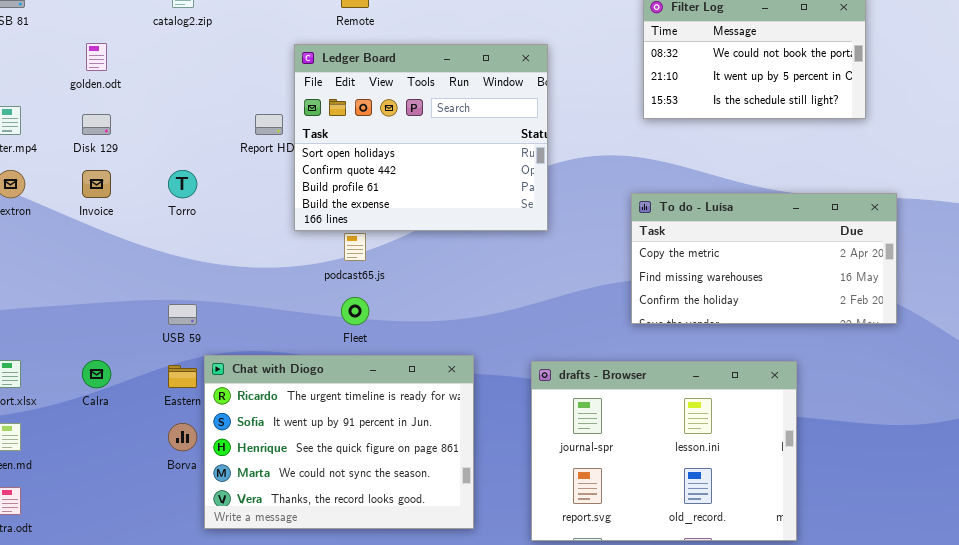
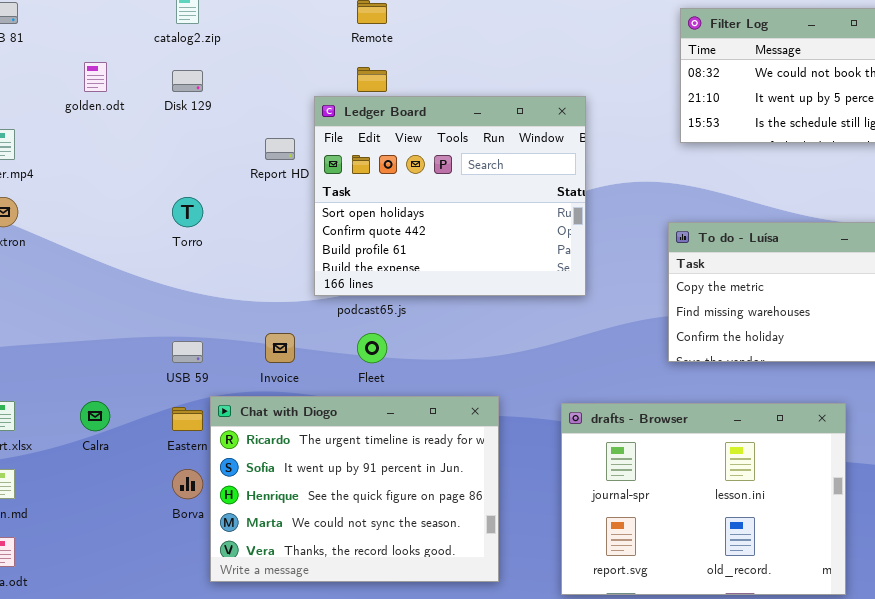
Ledger Board: [294,44,548,231] -> [314,96,586,296], moved
Disk 129: [82,114,111,135] -> [172,70,203,92], moved
Invoice: [82,170,111,198] -> [265,333,295,363], moved

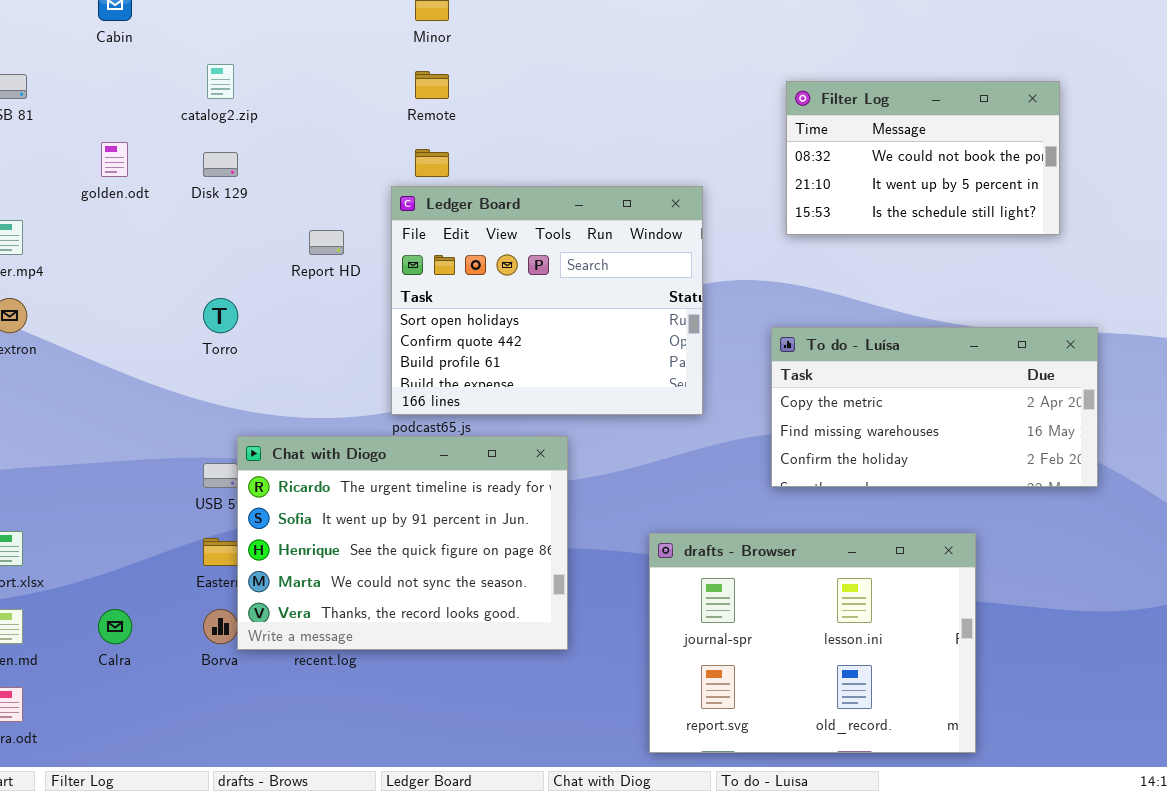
Ledger Board: [314,96,586,296] -> [391,186,703,415], moved
Chat with Diogo: [210,396,499,582] -> [237,436,568,650], moved
Calra: [80,401,110,431] -> [98,609,132,644], moved

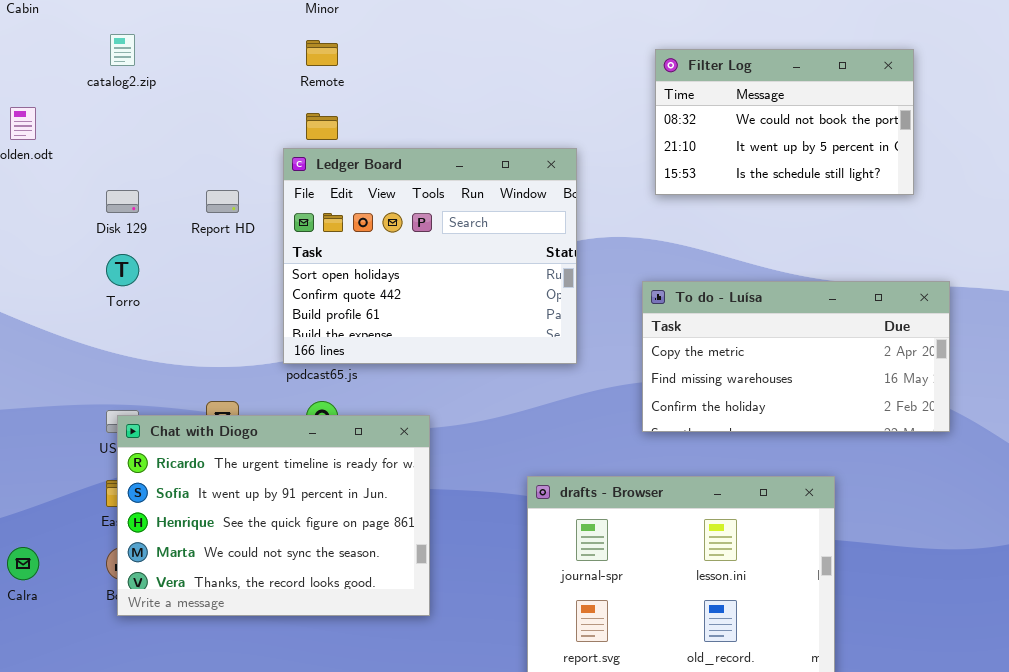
Disk 129: [203,152,238,177] -> [106,190,139,213], moved
Chat with Diogo: [237,436,568,650] -> [117,415,430,616], moved

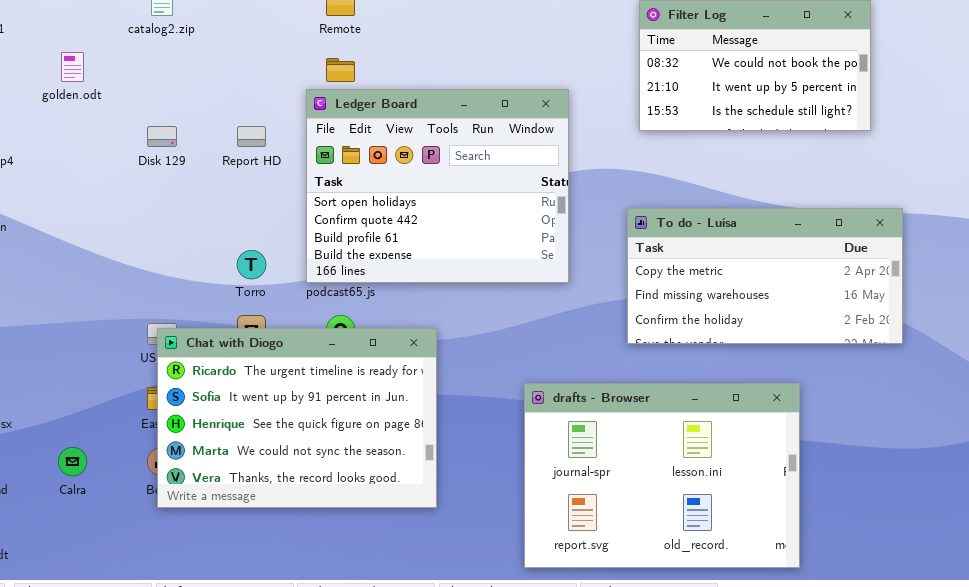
Torro: [106,254,139,286] -> [237,250,266,279], moved

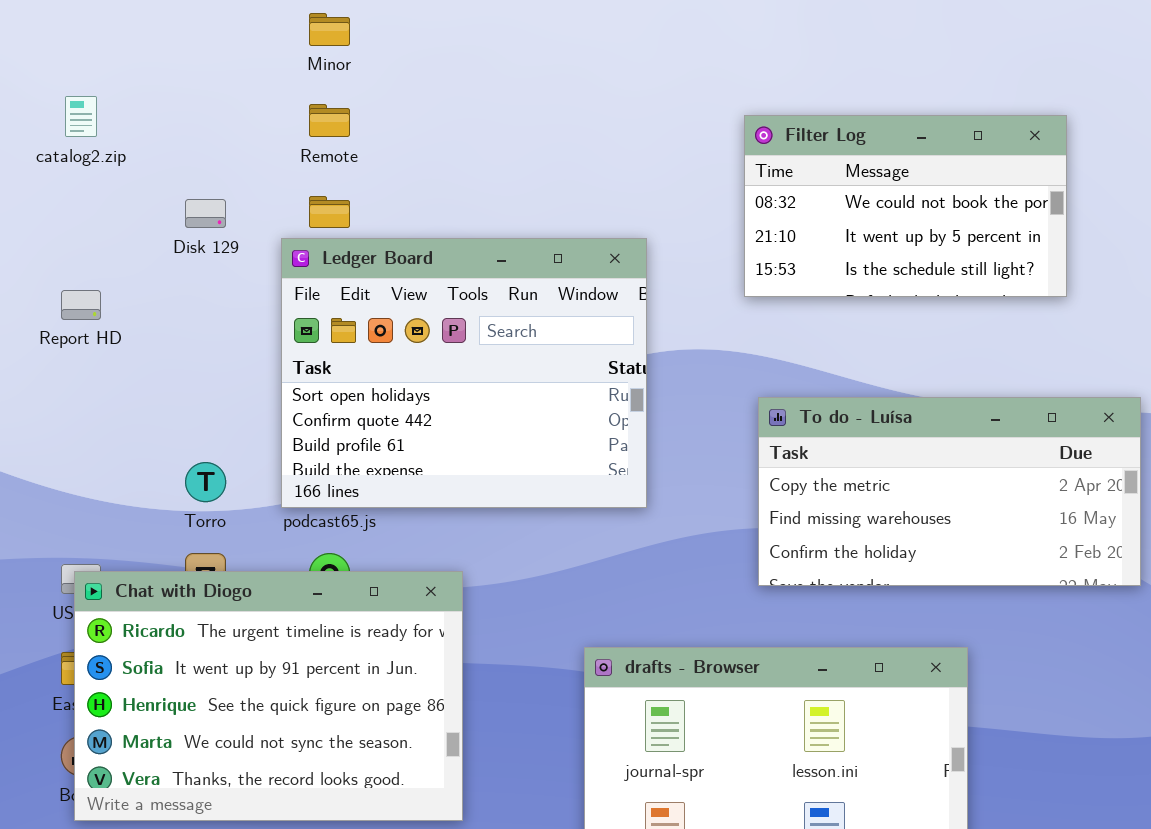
Disk 129: [147,126,177,147] -> [185,199,226,228], moved
Report HD: [237,126,266,147] -> [61,290,101,320], moved
To do - Luísa: [627,208,903,344] -> [758,397,1141,586], moved

